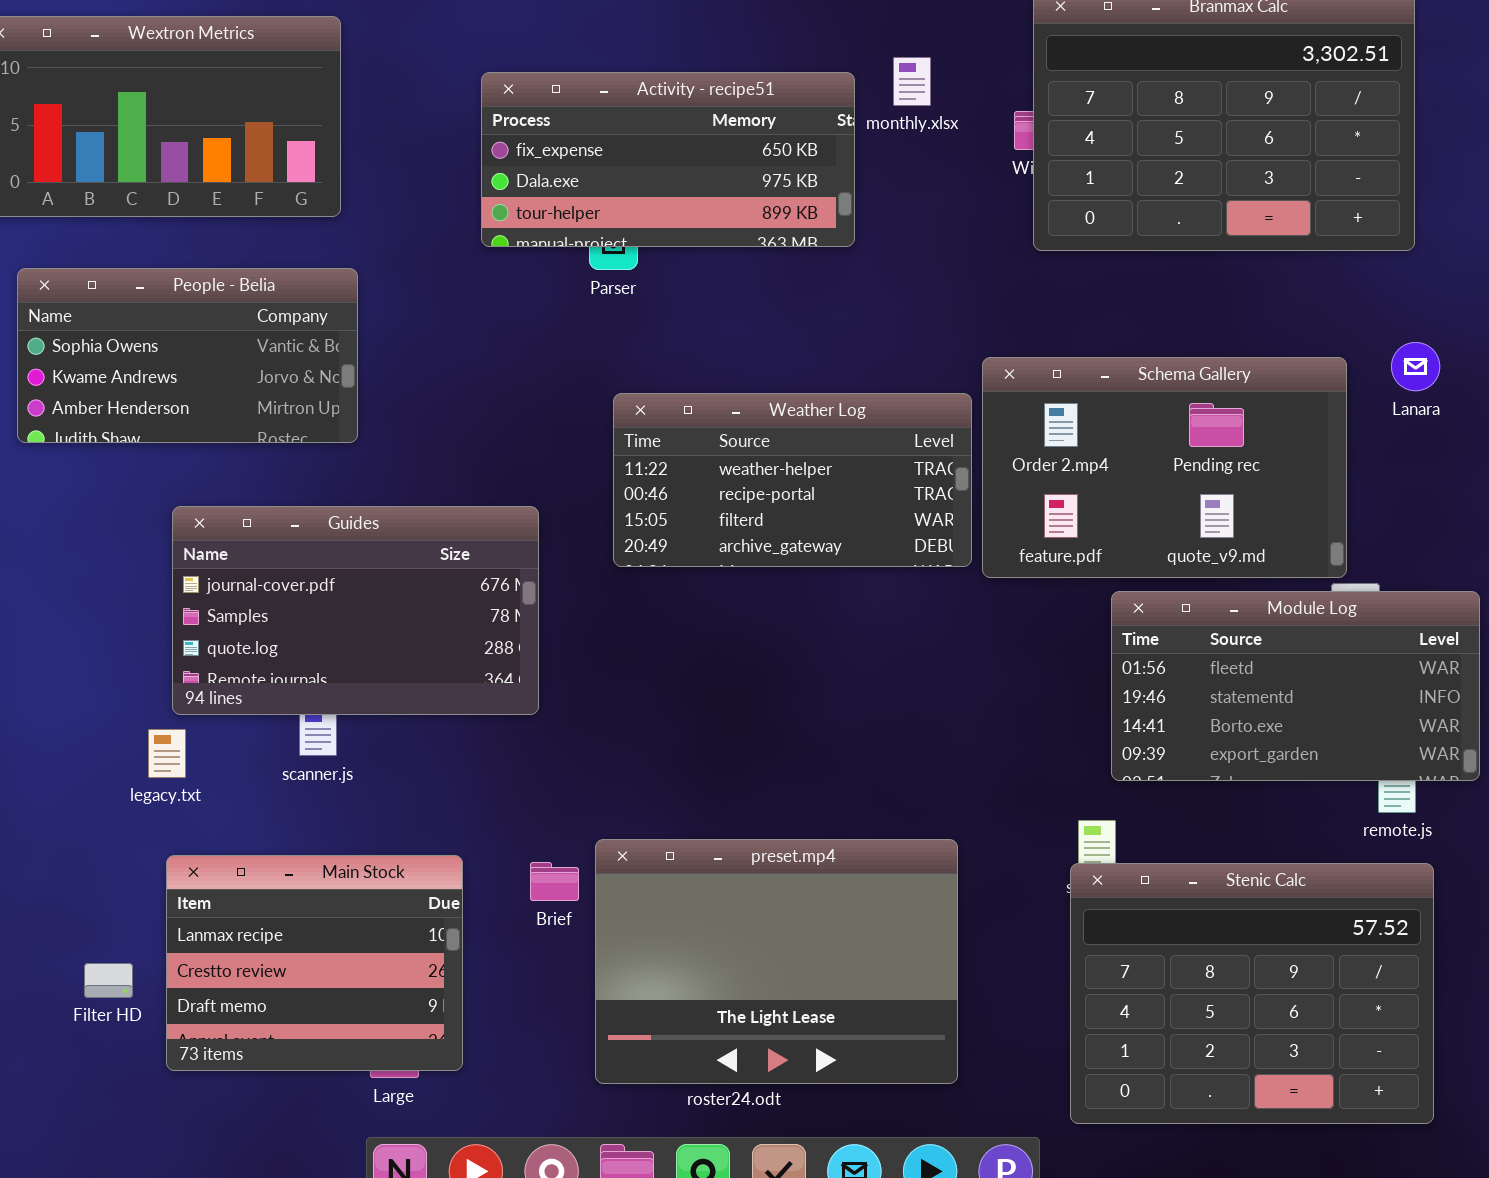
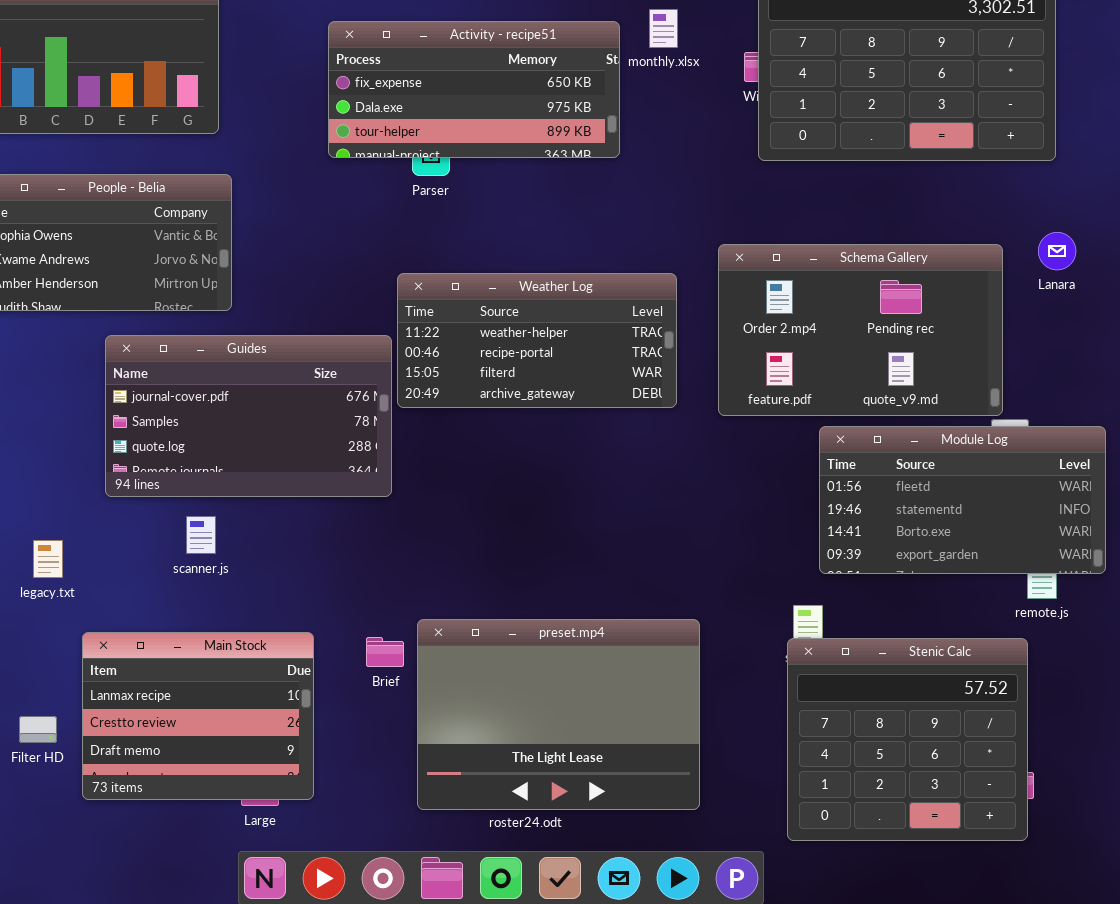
Weather Log: [613,393,972,567] -> [397,273,677,408], moved
Guides: [172,506,539,715] -> [105,335,392,497], moved
legacy.txt: [148,729,186,778] -> [33,540,63,578], moved
Stenic Calc: [1070,863,1434,1124] -> [787,638,1028,841], resized

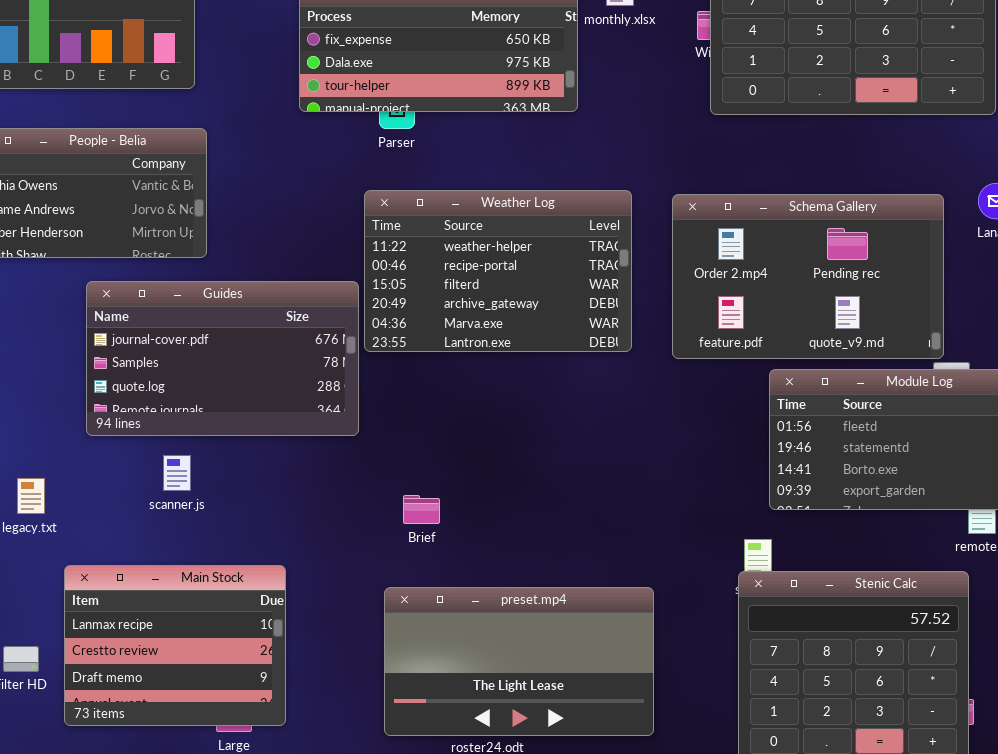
Weather Log: [397,273,677,408] -> [364,190,632,352], resized
preset.mp4: [417,619,700,810] -> [384,587,654,736], resized
Brief: [366,637,404,667] -> [403,495,440,524], moved

